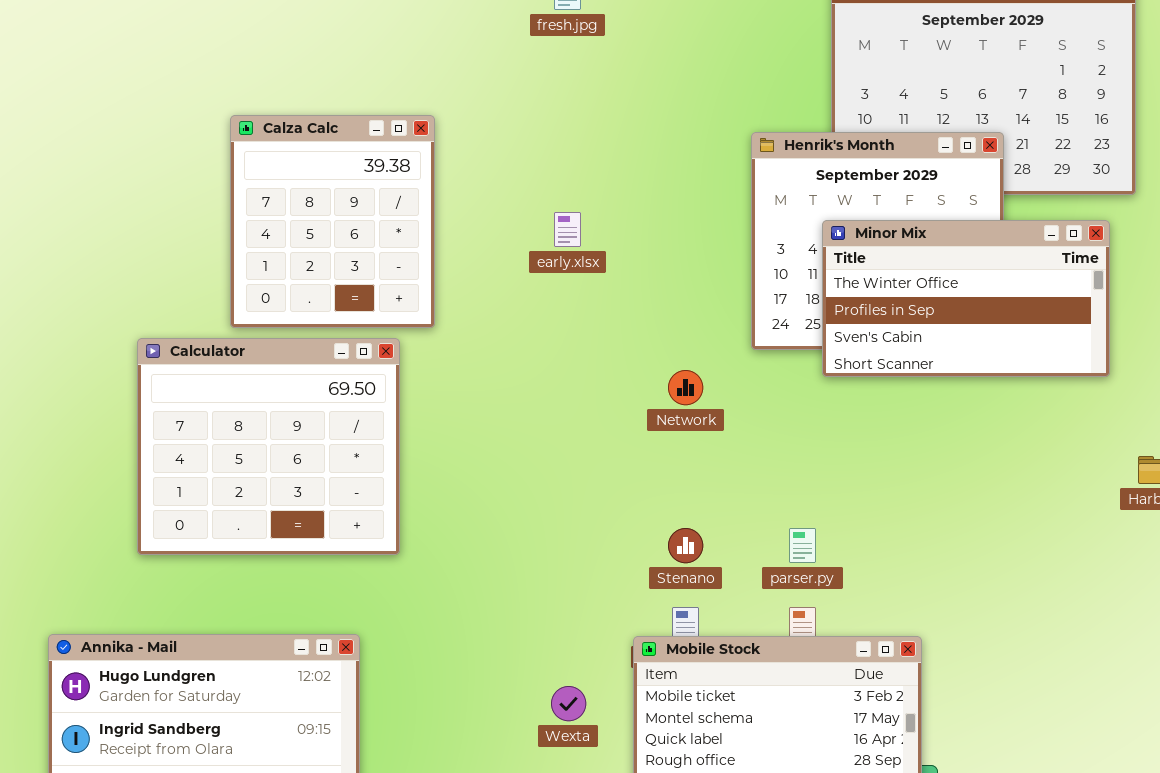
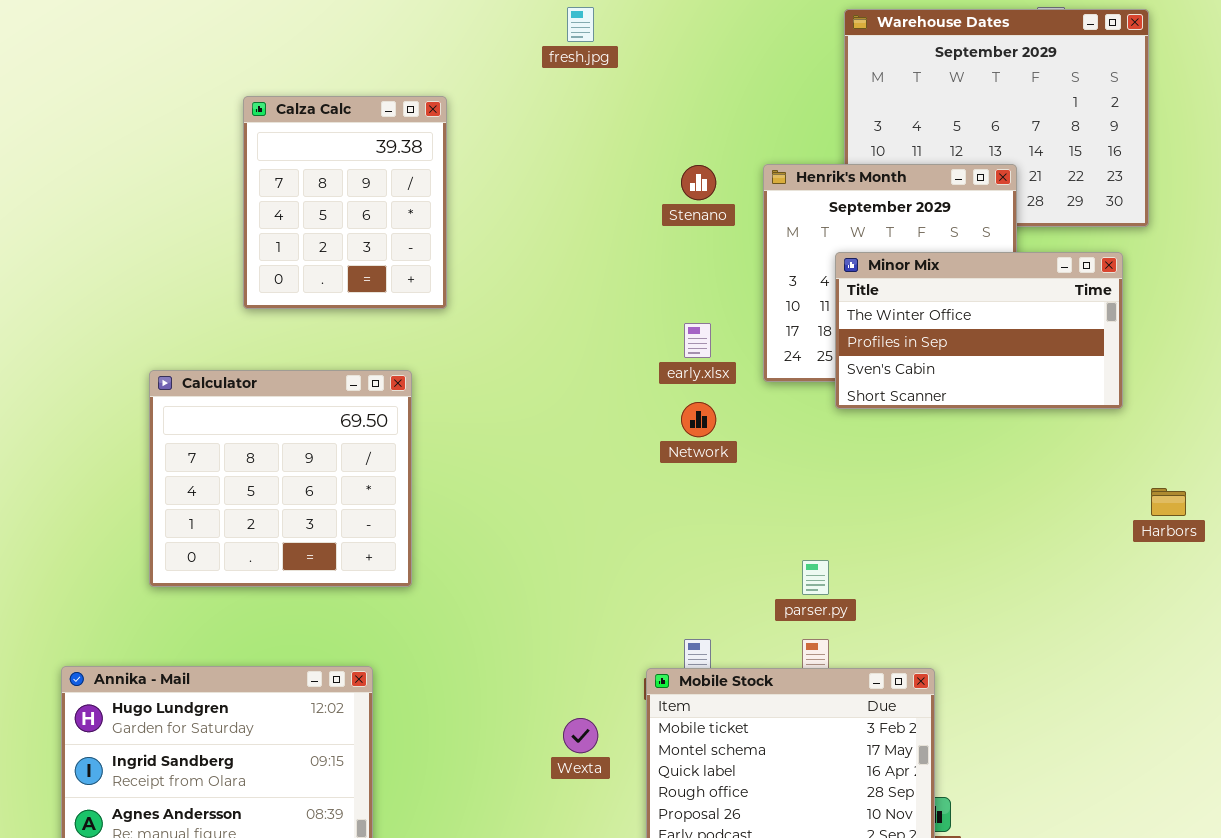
Calza Calc: [230,115,435,328] -> [243,96,447,309], moved
early.xlsx: [554,212,581,247] -> [684,323,711,358], moved
Stenano: [668,528,703,563] -> [681,165,716,200], moved

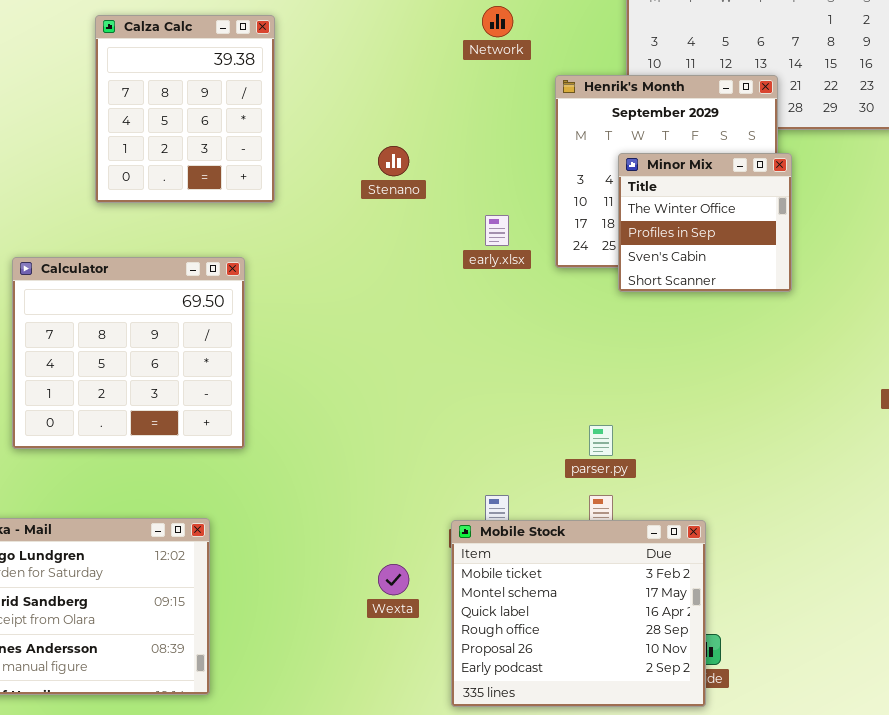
Stenano: [681,165,716,200] -> [378,146,409,176], moved
Minor Mix: [835,252,1123,409] -> [618,153,792,292], resized
Network: [681,402,716,437] -> [482,6,513,37], moved

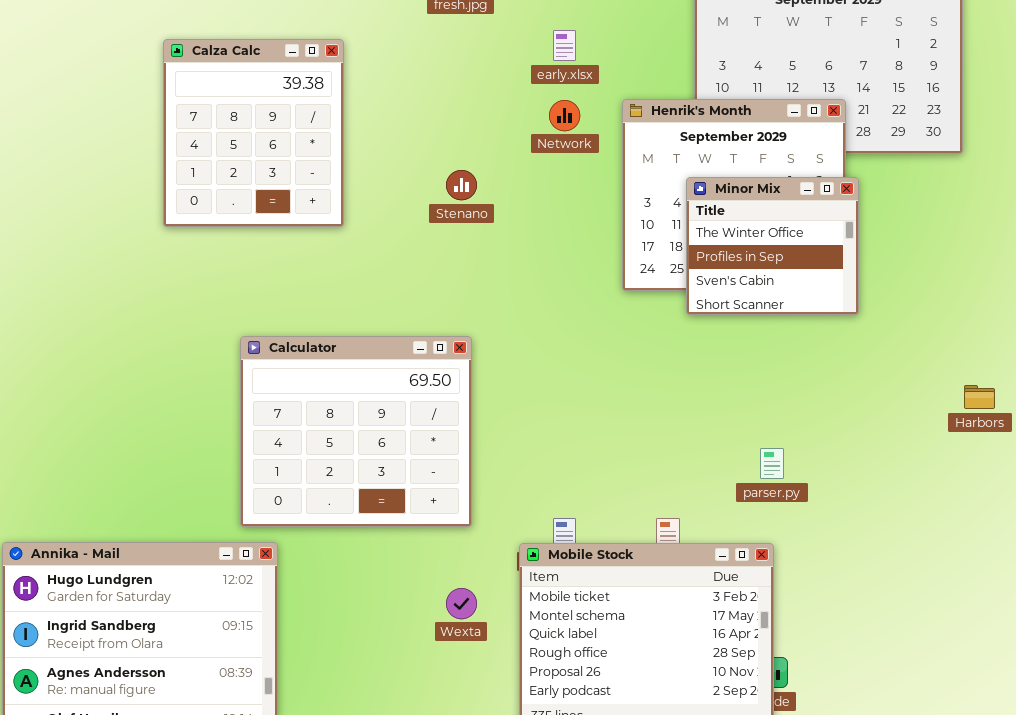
Network: [482,6,513,37] -> [549,100,580,131], moved
early.xlsx: [485,215,509,246] -> [553,30,576,61], moved
Calculator: [12,257,245,449] -> [240,336,472,527], moved
parser.py: [589,425,613,456] -> [760,448,784,479], moved

